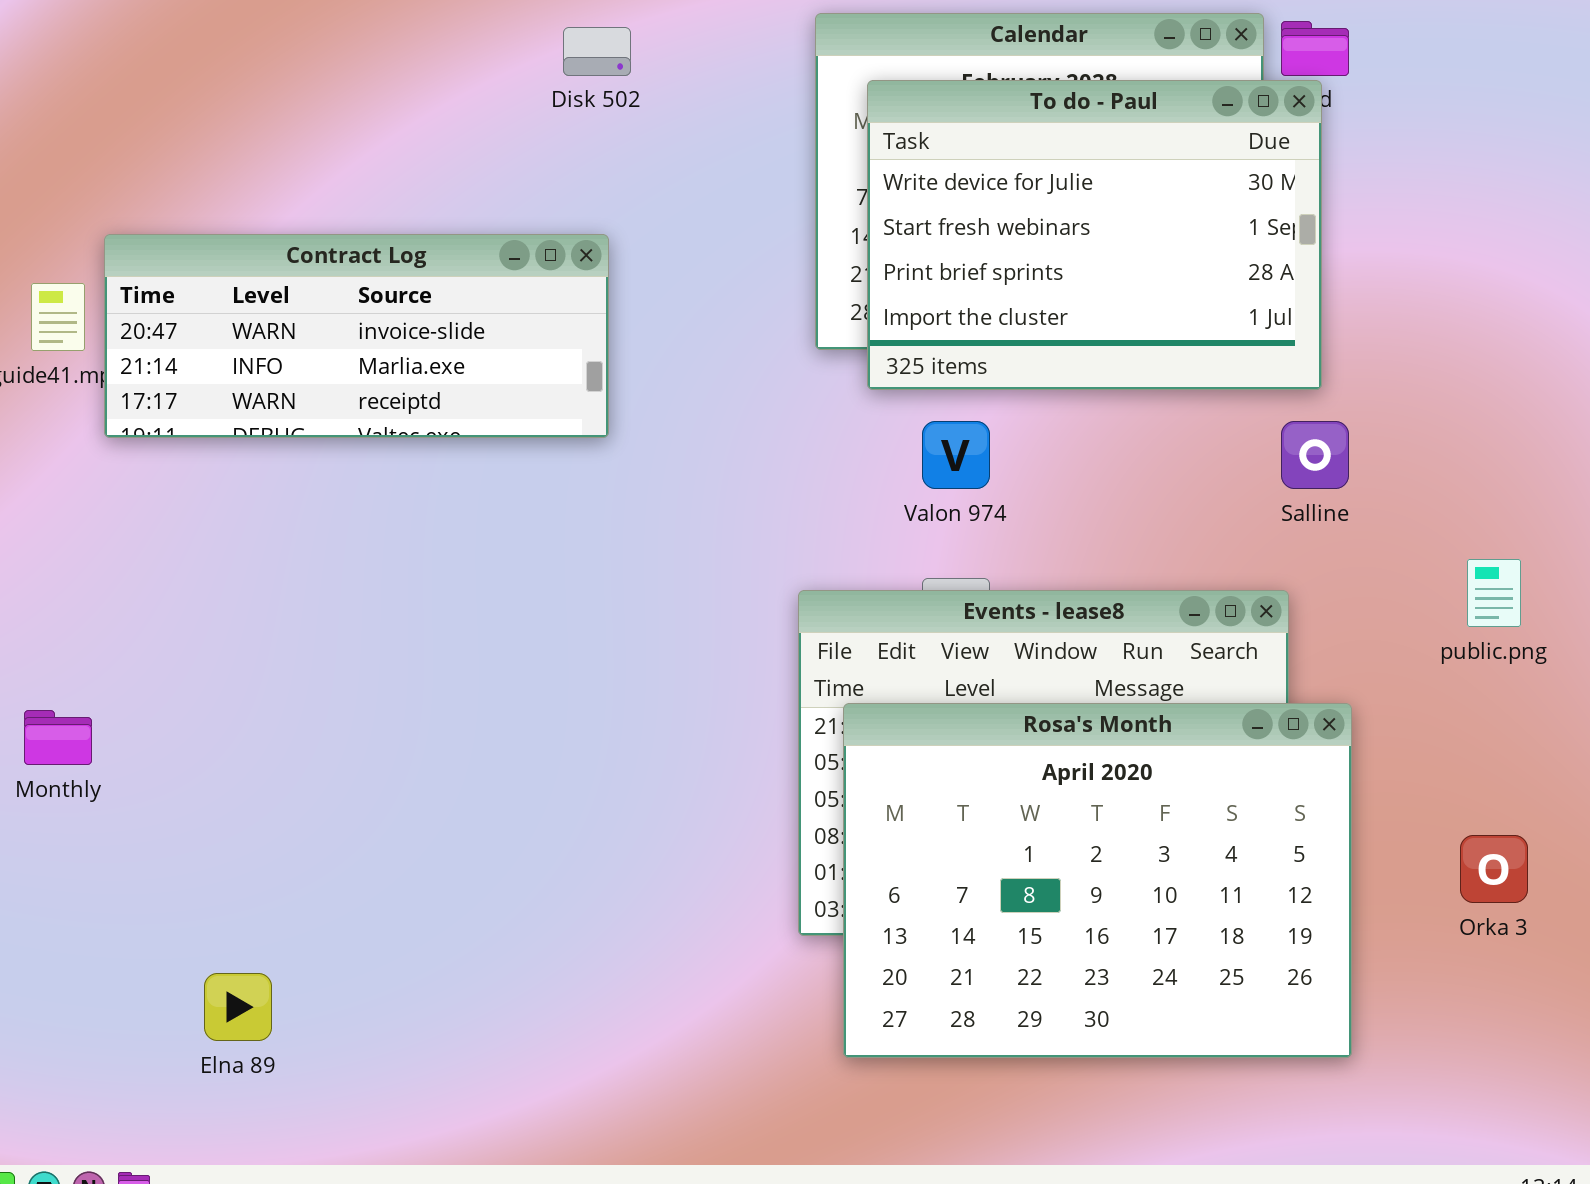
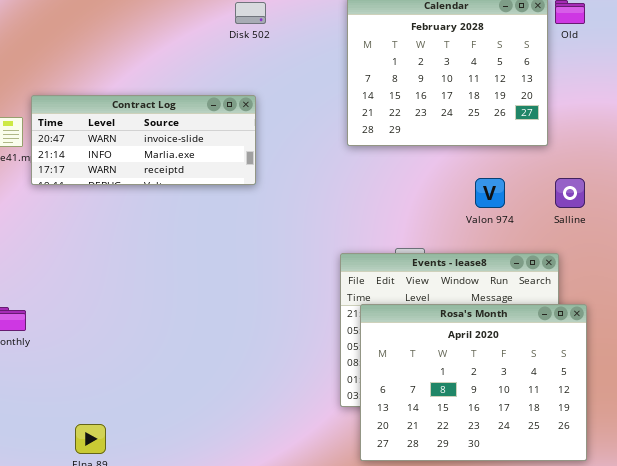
To do - Paul: [867,80,1322,390] -> none, closed
Valon 974: [922,421,990,489] -> [475,178,505,208], moved

